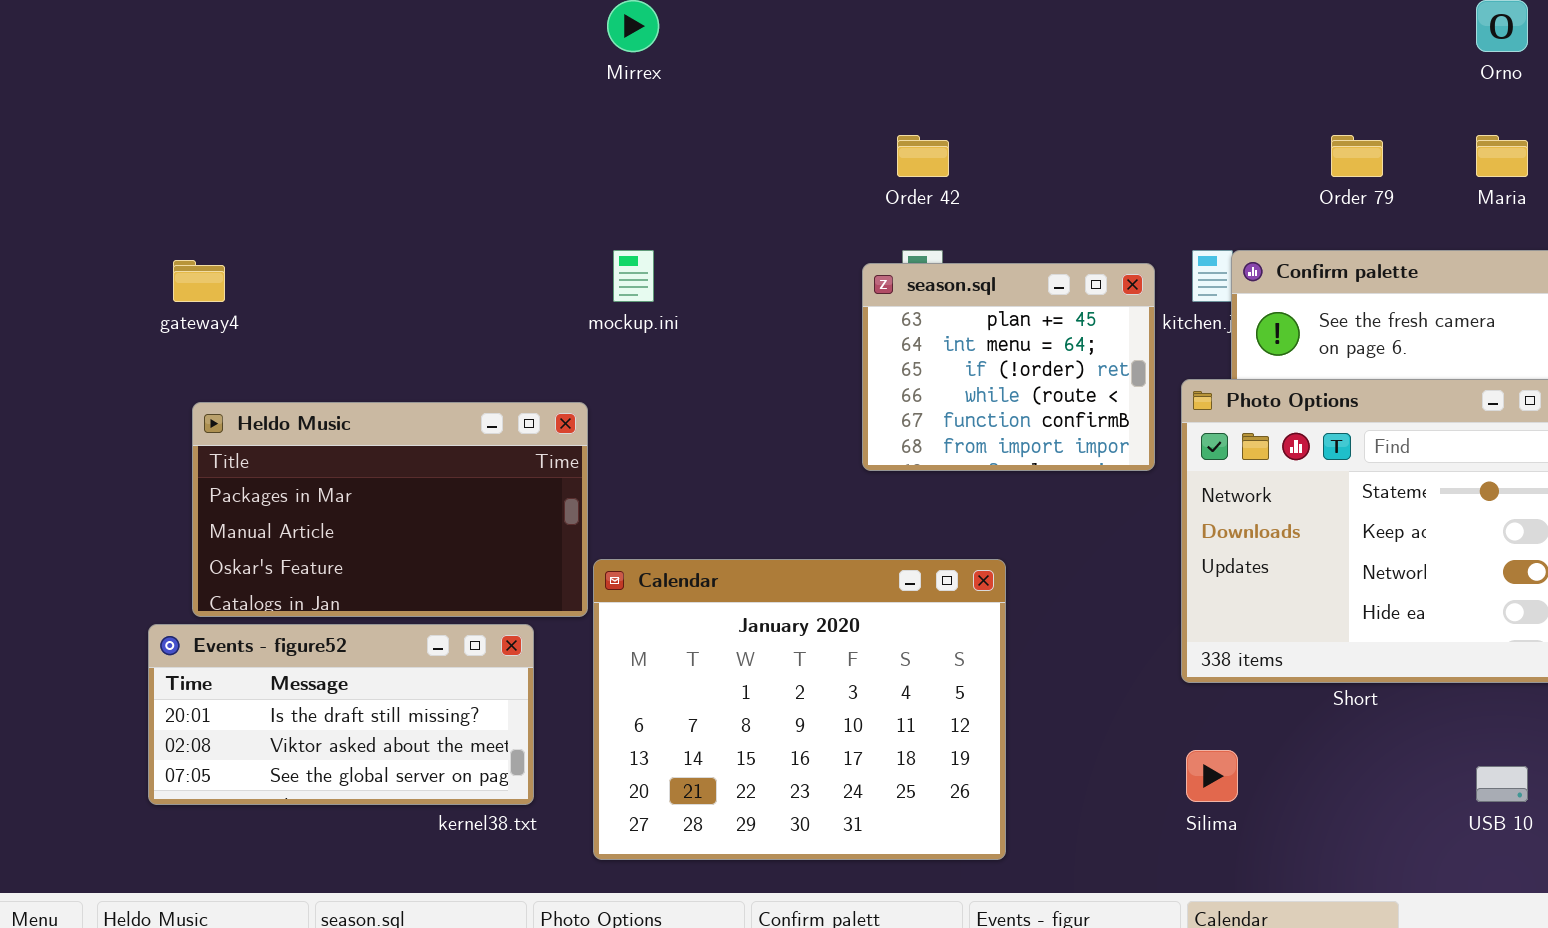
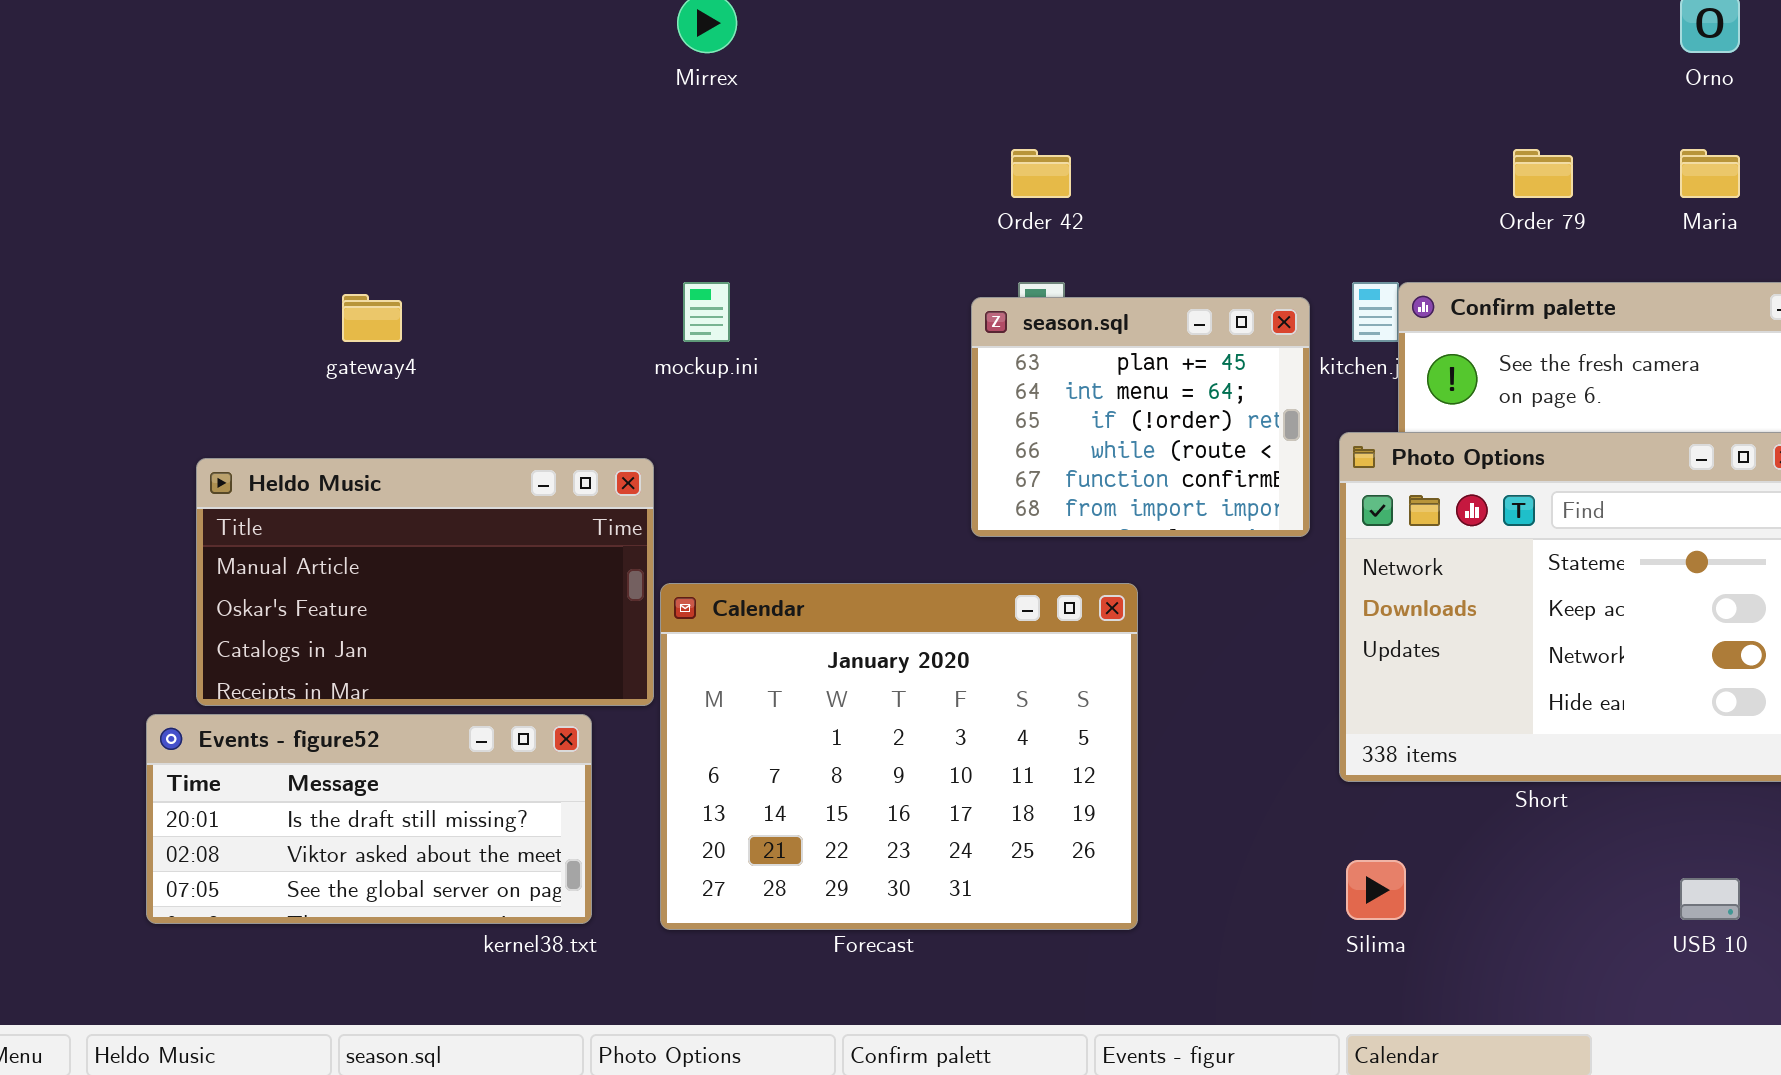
gateway4: [173,260,225,302] -> [342,294,402,342], moved
Heldo Music: [192,402,588,617] -> [196,458,654,706], scrolled down 1 row
Calendar: [593,559,1006,860] -> [660,583,1138,930], moved

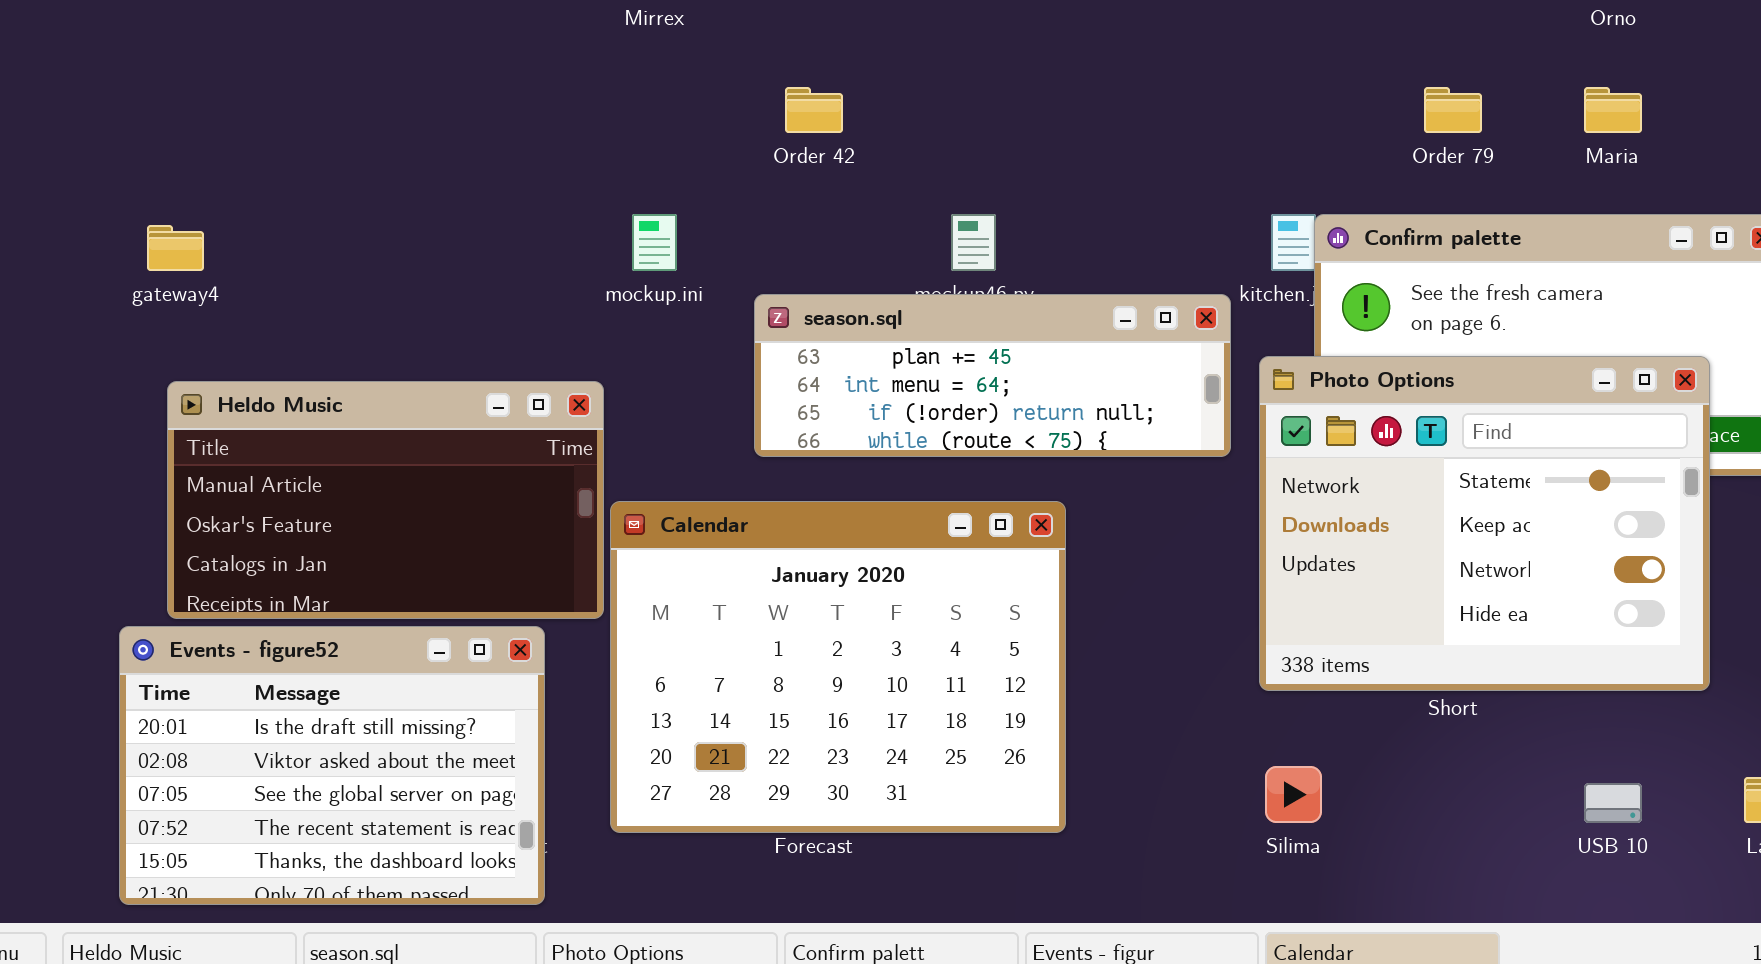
Order 42: [1011,149,1071,198] -> [785,87,843,133], moved
gateway4: [342,294,402,342] -> [147,225,204,271], moved
season.sql: [971,297,1310,537] -> [754,294,1231,457], resized
Events - figure52: [146,714,592,924] -> [119,626,545,905], resized

